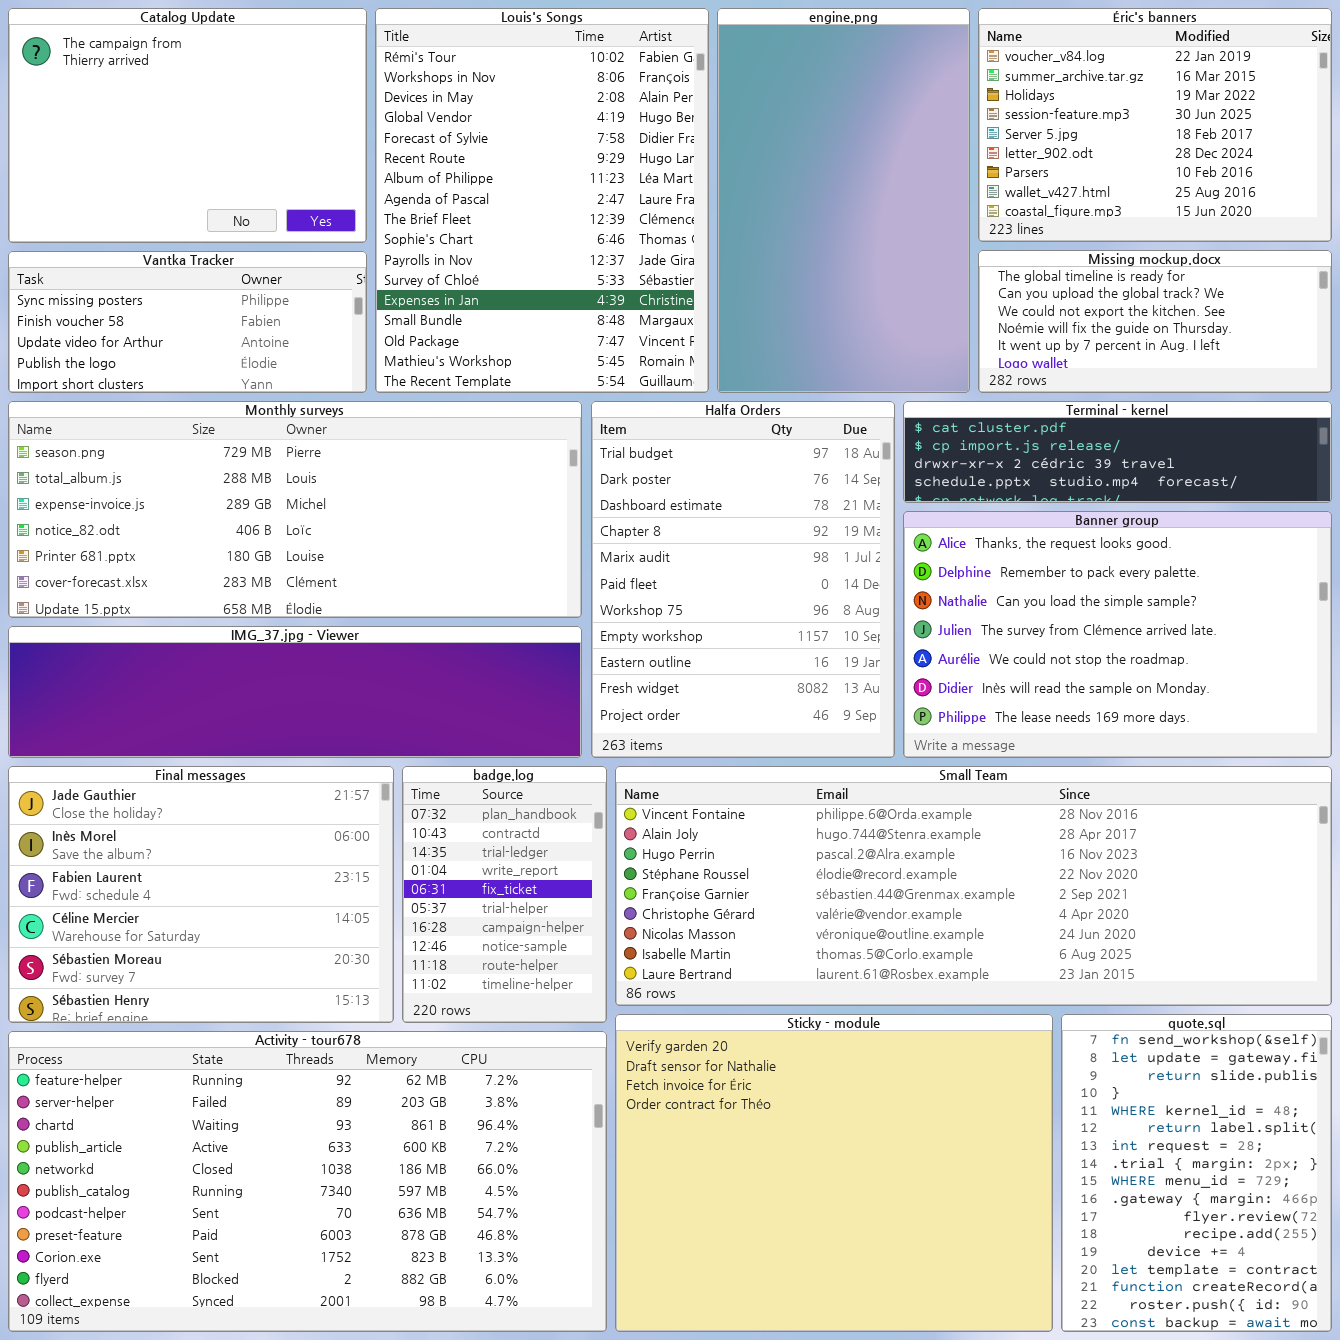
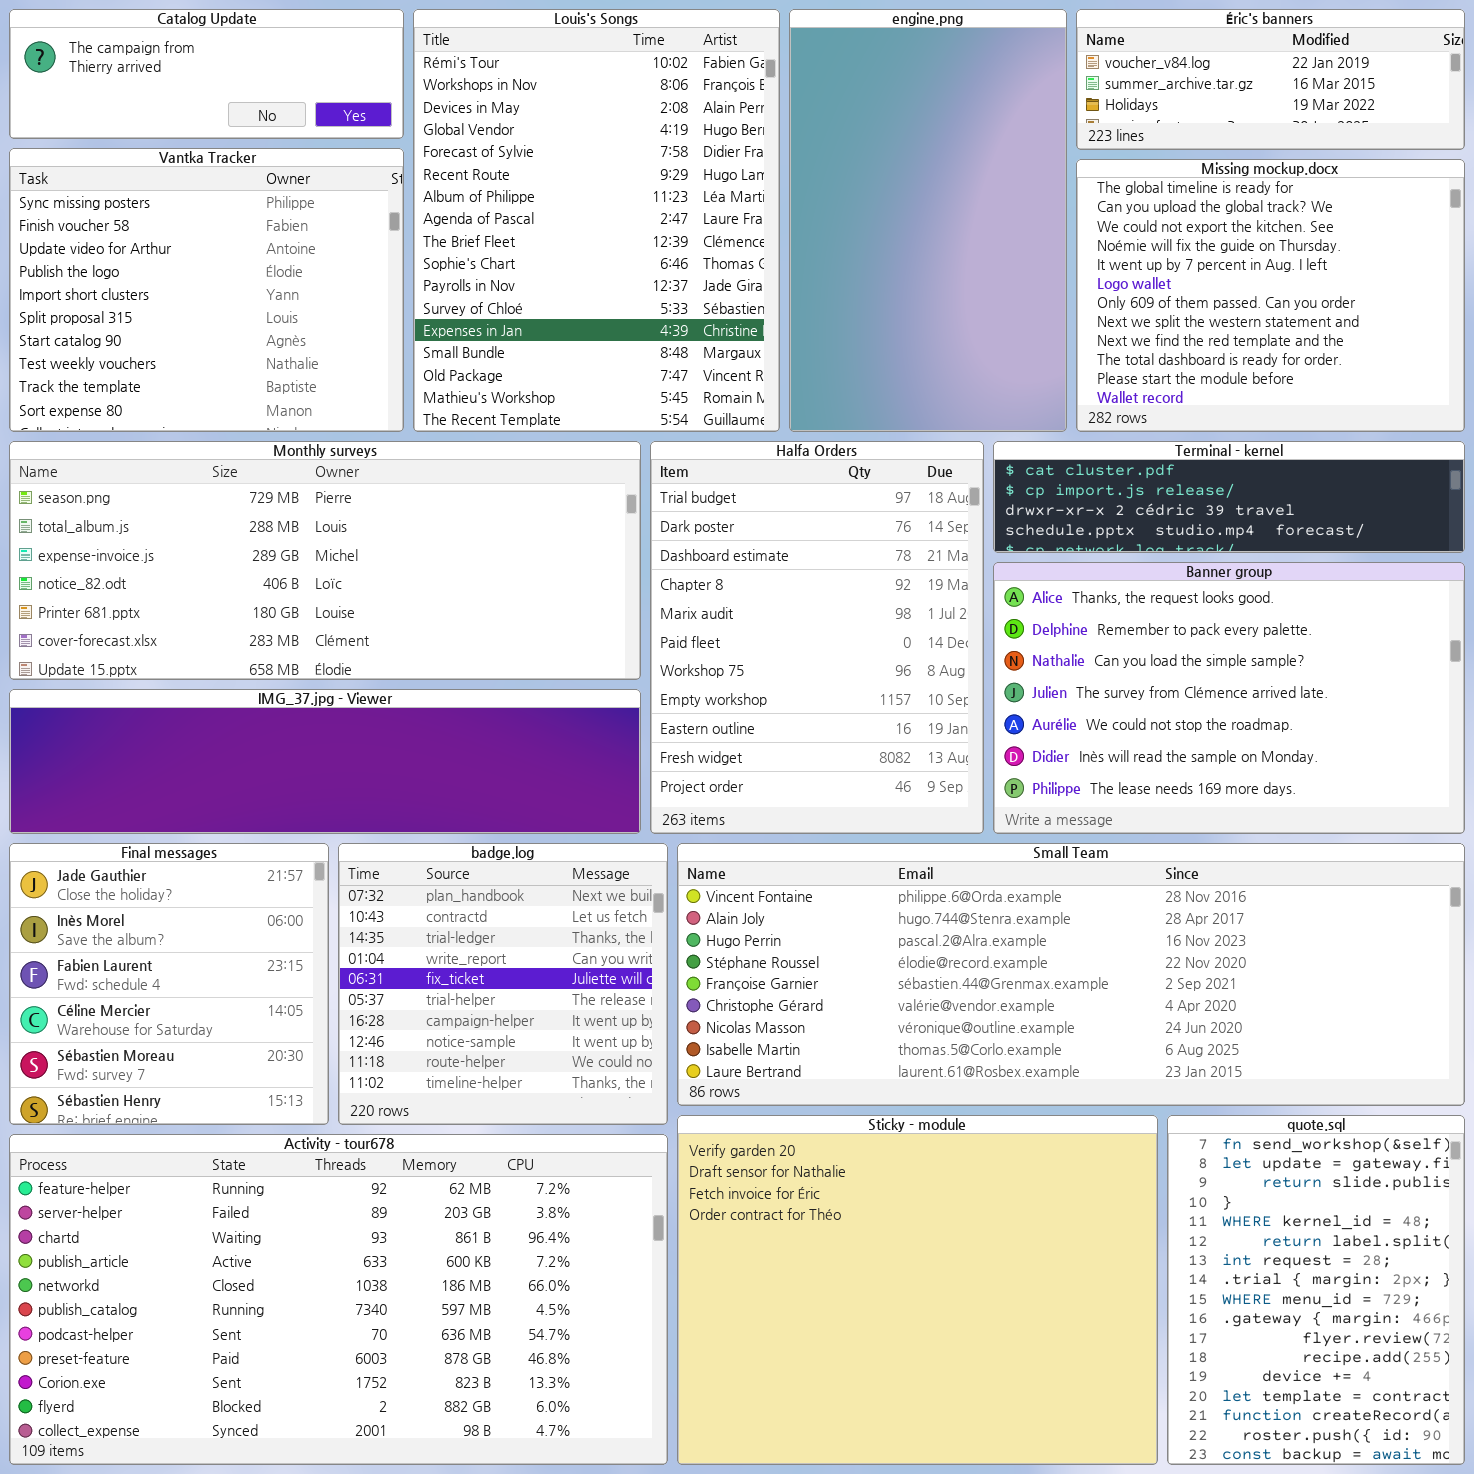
Catalog Update: [8,8,367,243] -> [9,9,404,139], resized
Éric's banners: [978,8,1332,242] -> [1076,9,1465,150], resized
Missing mockup.docx: [978,250,1332,393] -> [1076,159,1465,432], resized
Vantka Tracker: [8,251,367,393] -> [9,148,404,432], resized
Final messages: [8,766,394,1023] -> [9,843,329,1125], resized
badge.log: [402,766,607,1023] -> [338,843,668,1125], resized

